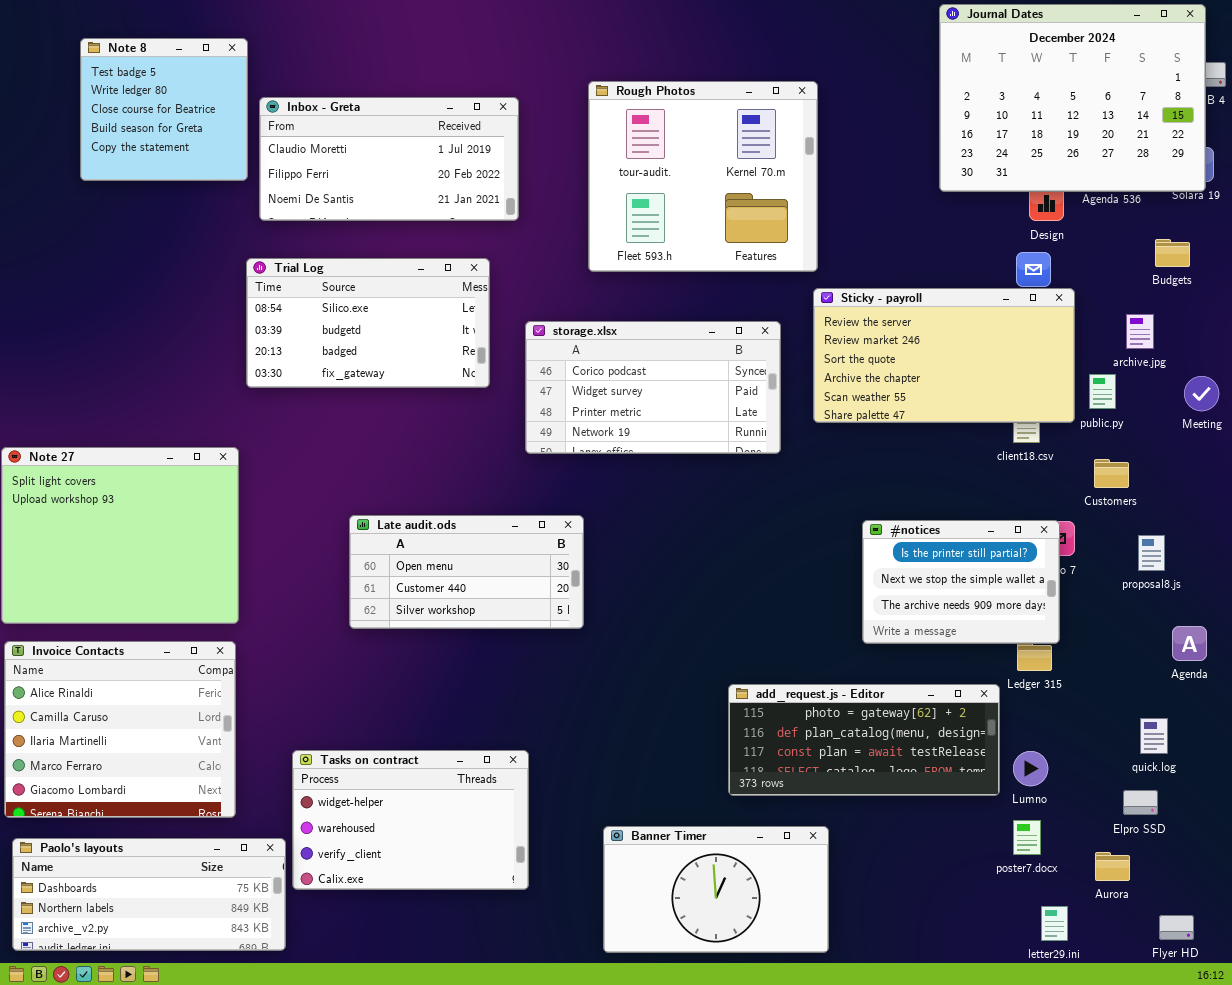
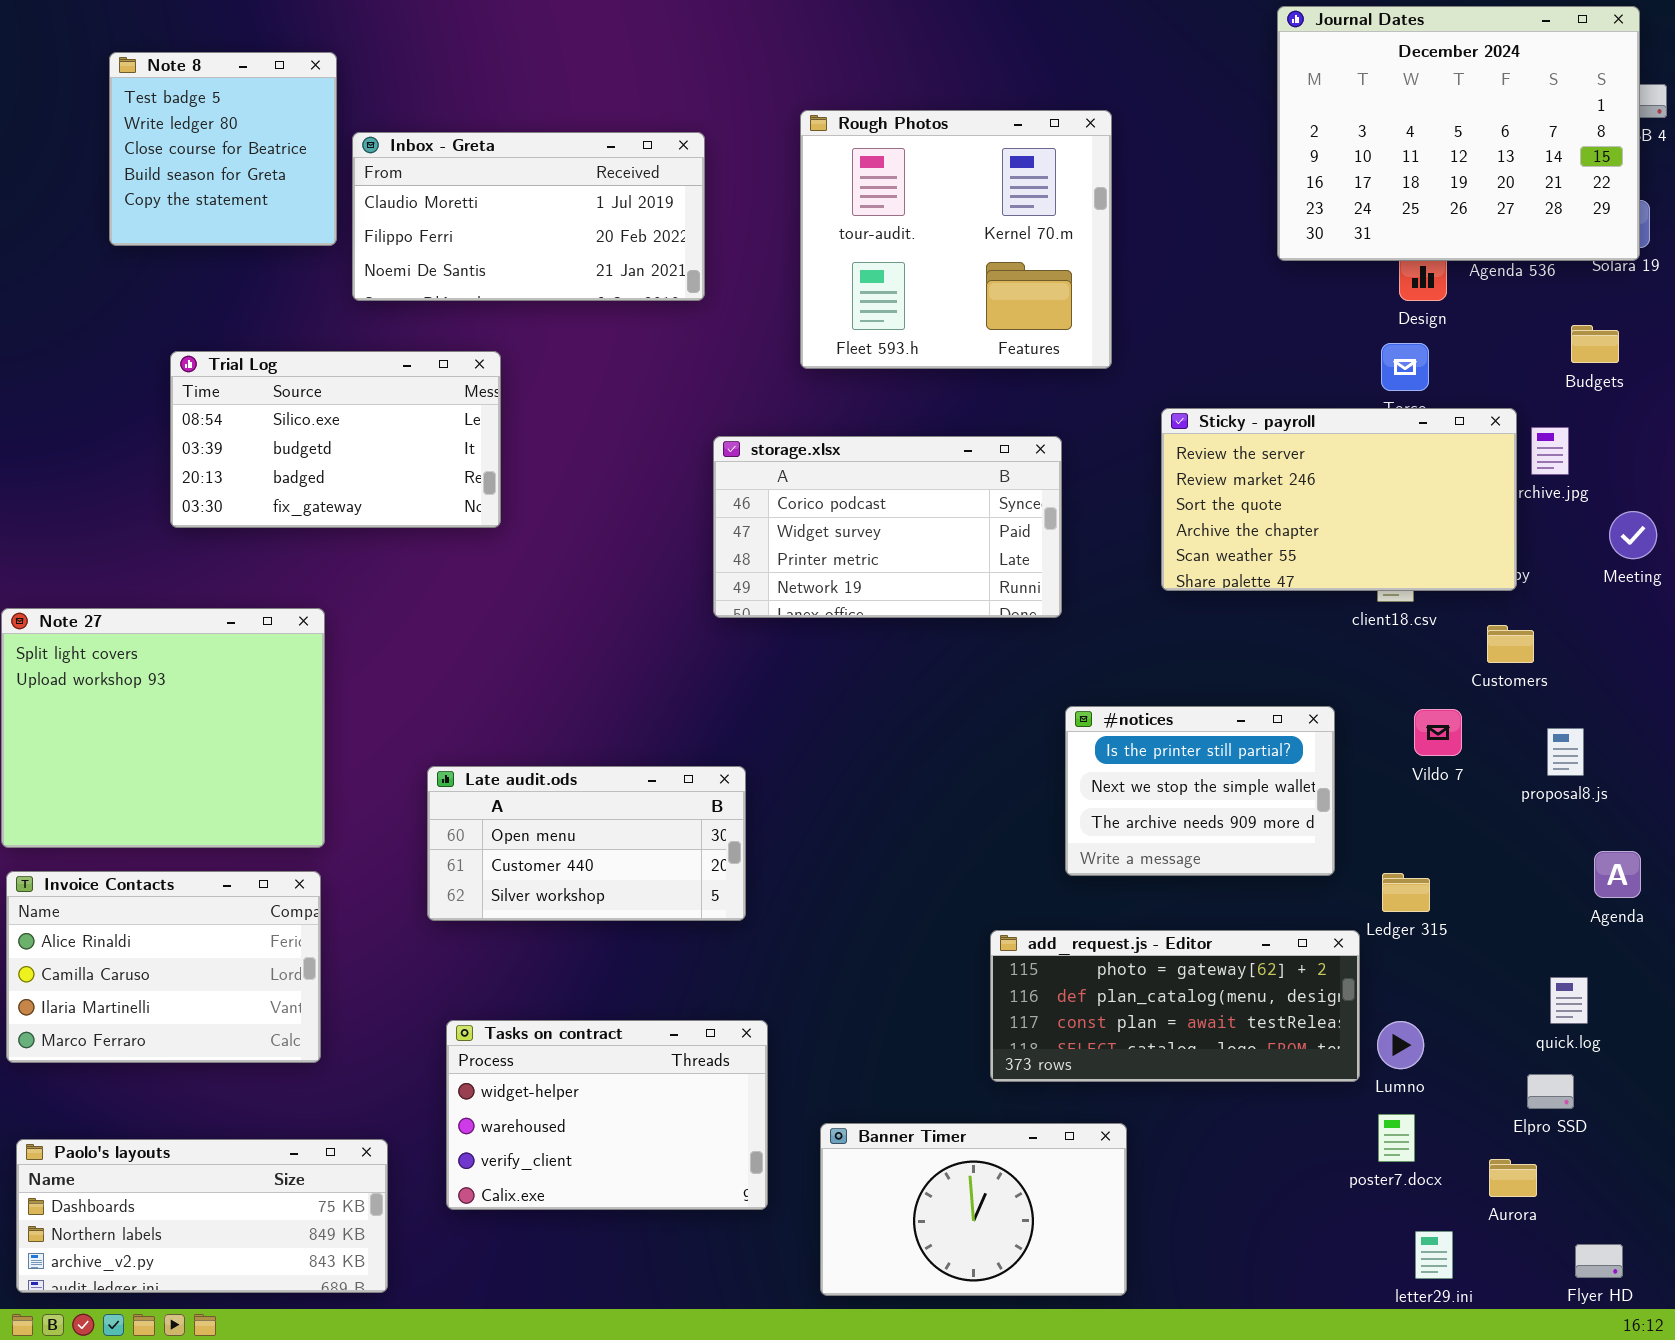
Trial Log: [246,258,490,388] -> [170,351,501,528], moved
Sticky - payroll: [813,288,1075,423] -> [1161,408,1517,591], moved
Late audit.ods: [349,515,584,629] -> [427,766,746,921], moved
#notices: [862,520,1060,644] -> [1065,706,1335,876], moved
Invoice Contacts: [4,641,236,818] -> [6,871,321,1063], resized
Tasks on contract: [292,750,529,890] -> [446,1020,768,1210], moved

